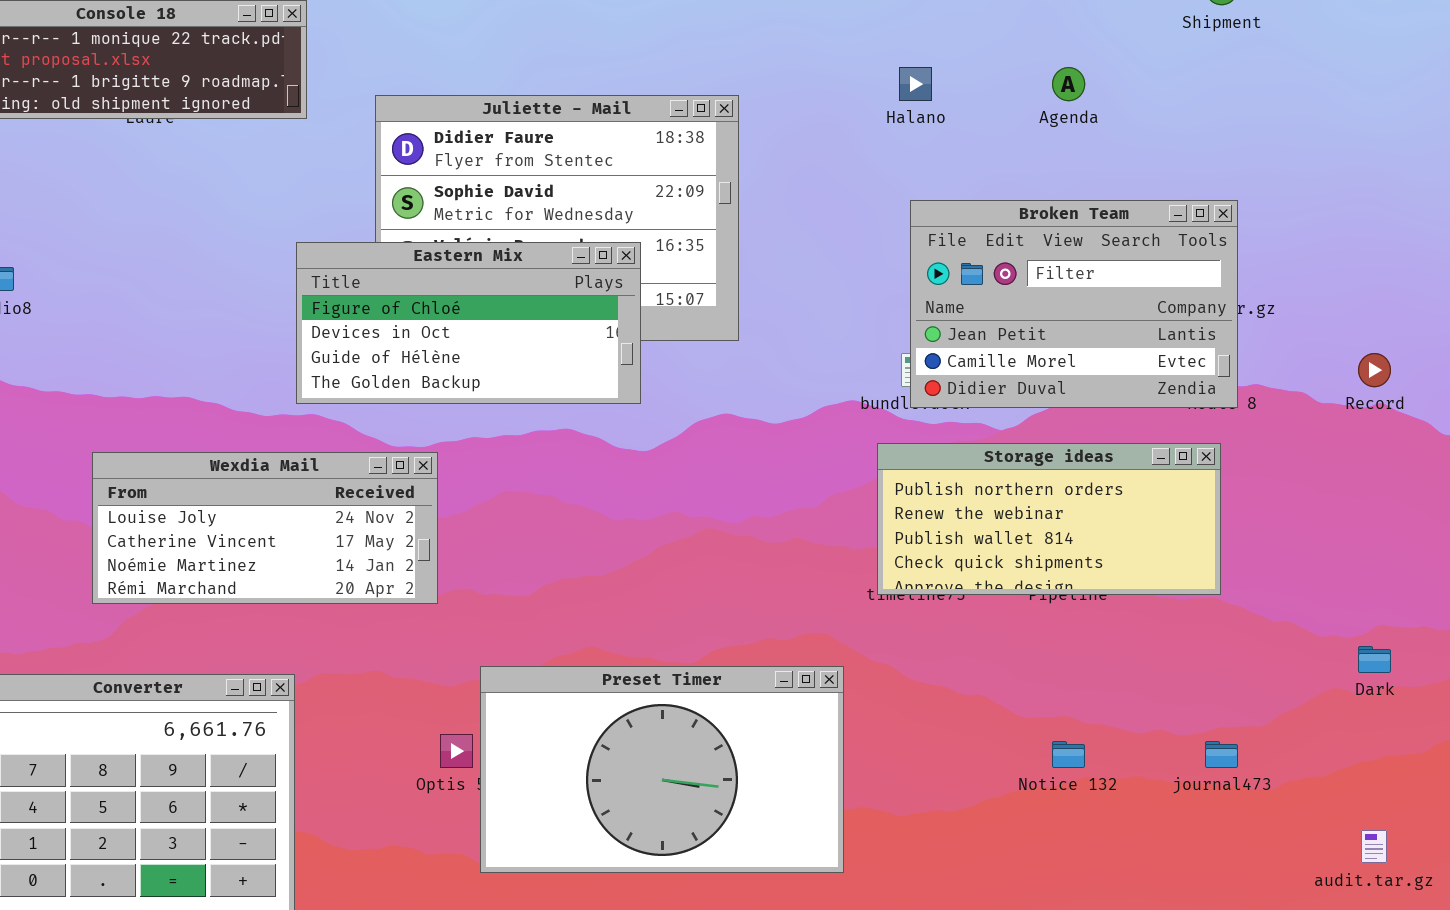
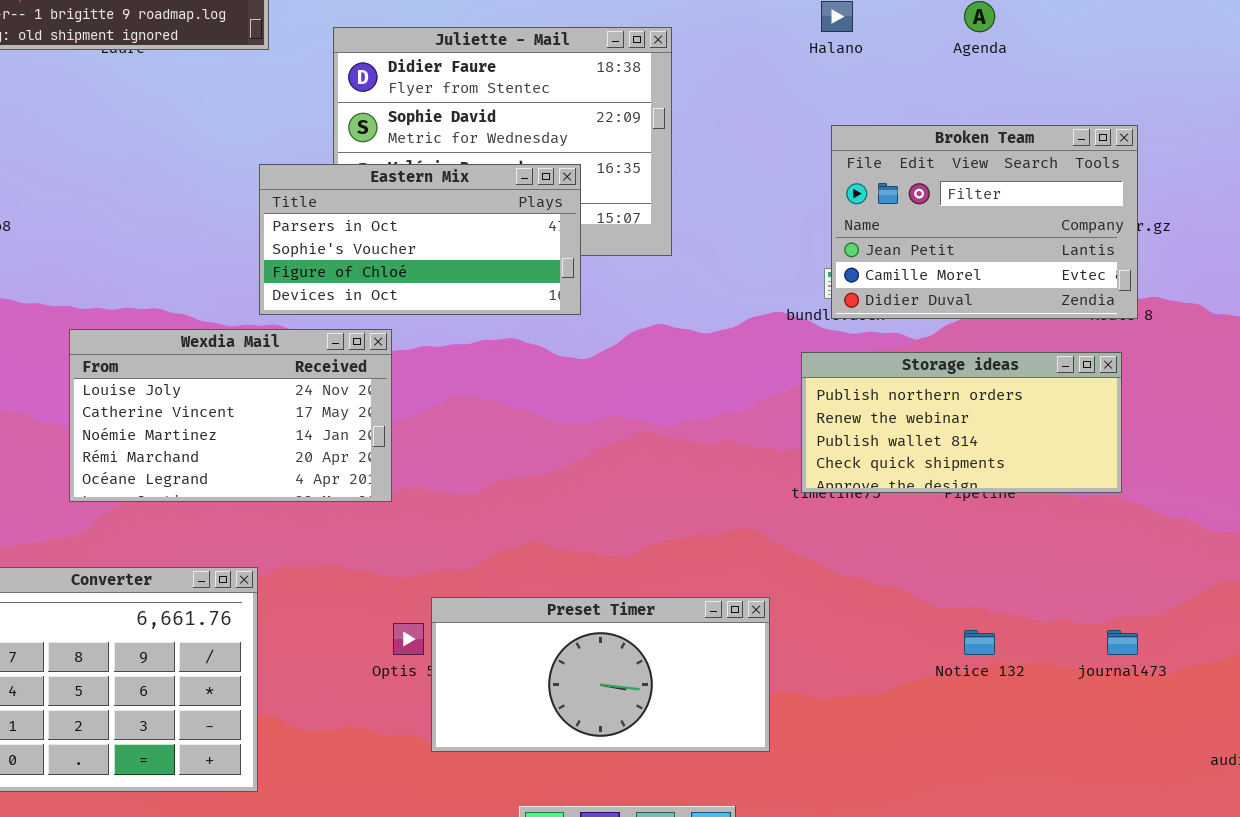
Eastern Mix: [296,242,641,404] -> [259,164,581,315], scrolled up 2 rows
Wexdia Mail: [92,452,438,604] -> [69,329,392,502], resized
Preset Timer: [480,666,844,873] -> [431,597,770,752], resized

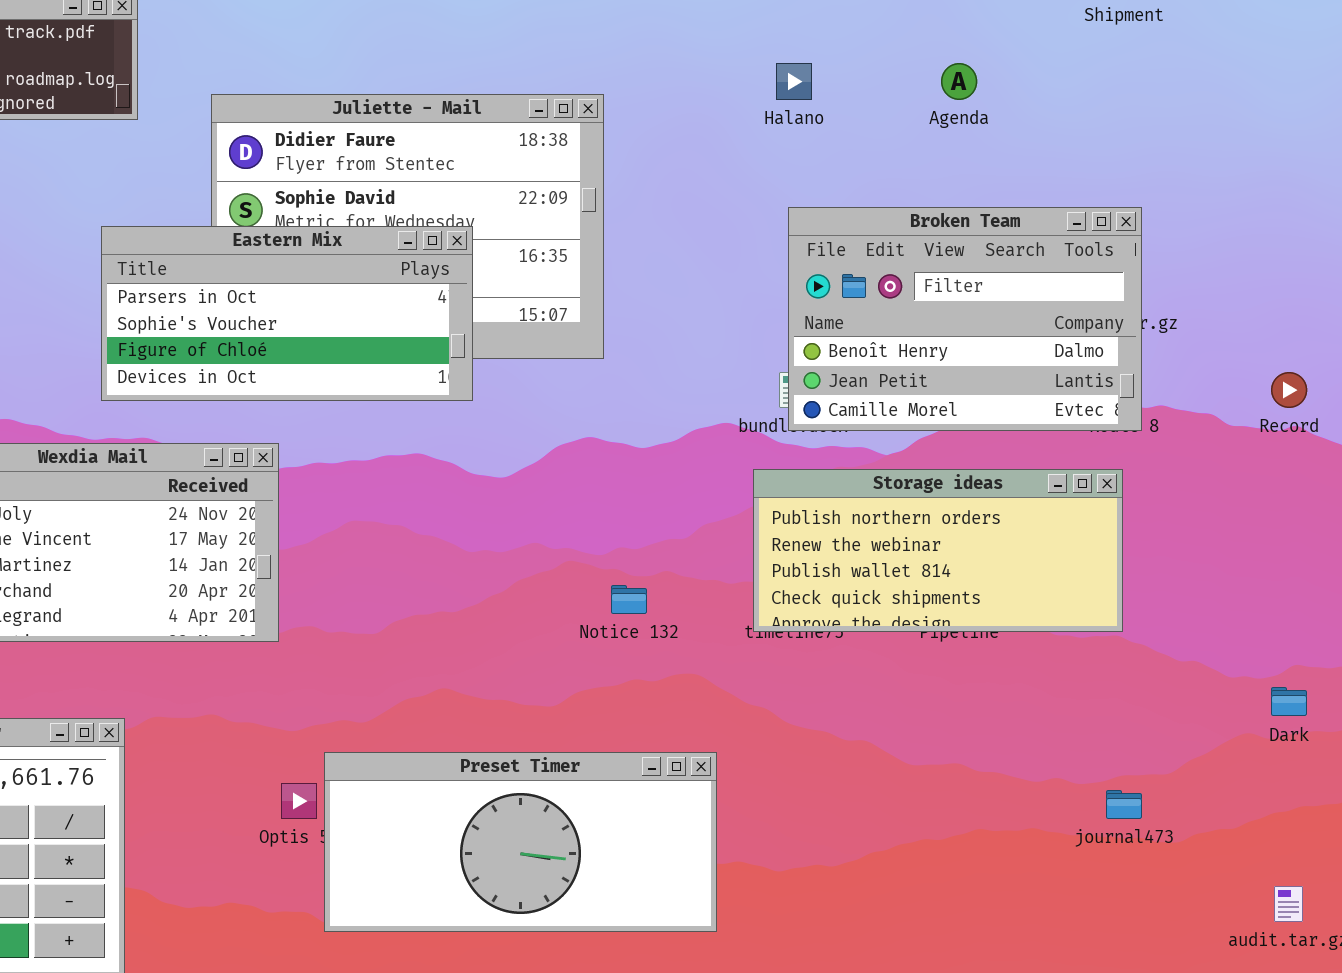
Broken Team: [831,125,1138,319] -> [788,207,1142,431], scrolled up 1 row
Eastern Mix: [259,164,581,315] -> [101,226,473,401], moved
Notice 132: [964,630,995,655] -> [611,585,647,614], moved

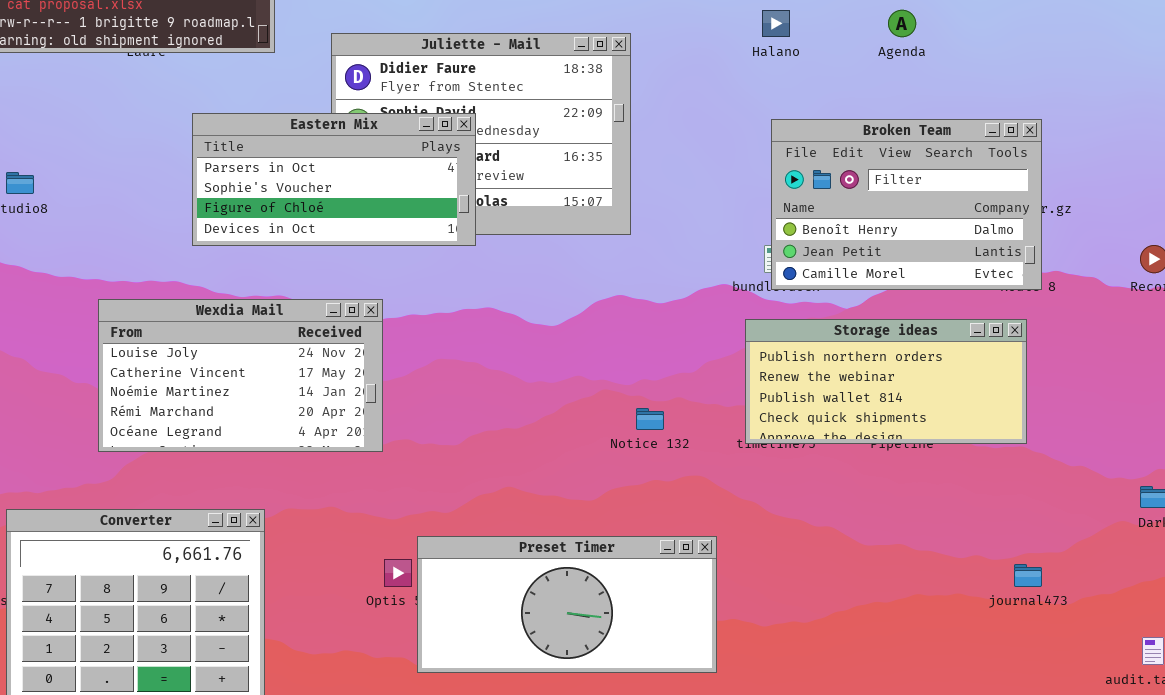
Eastern Mix: [101,226,473,401] -> [192,113,476,246], moved

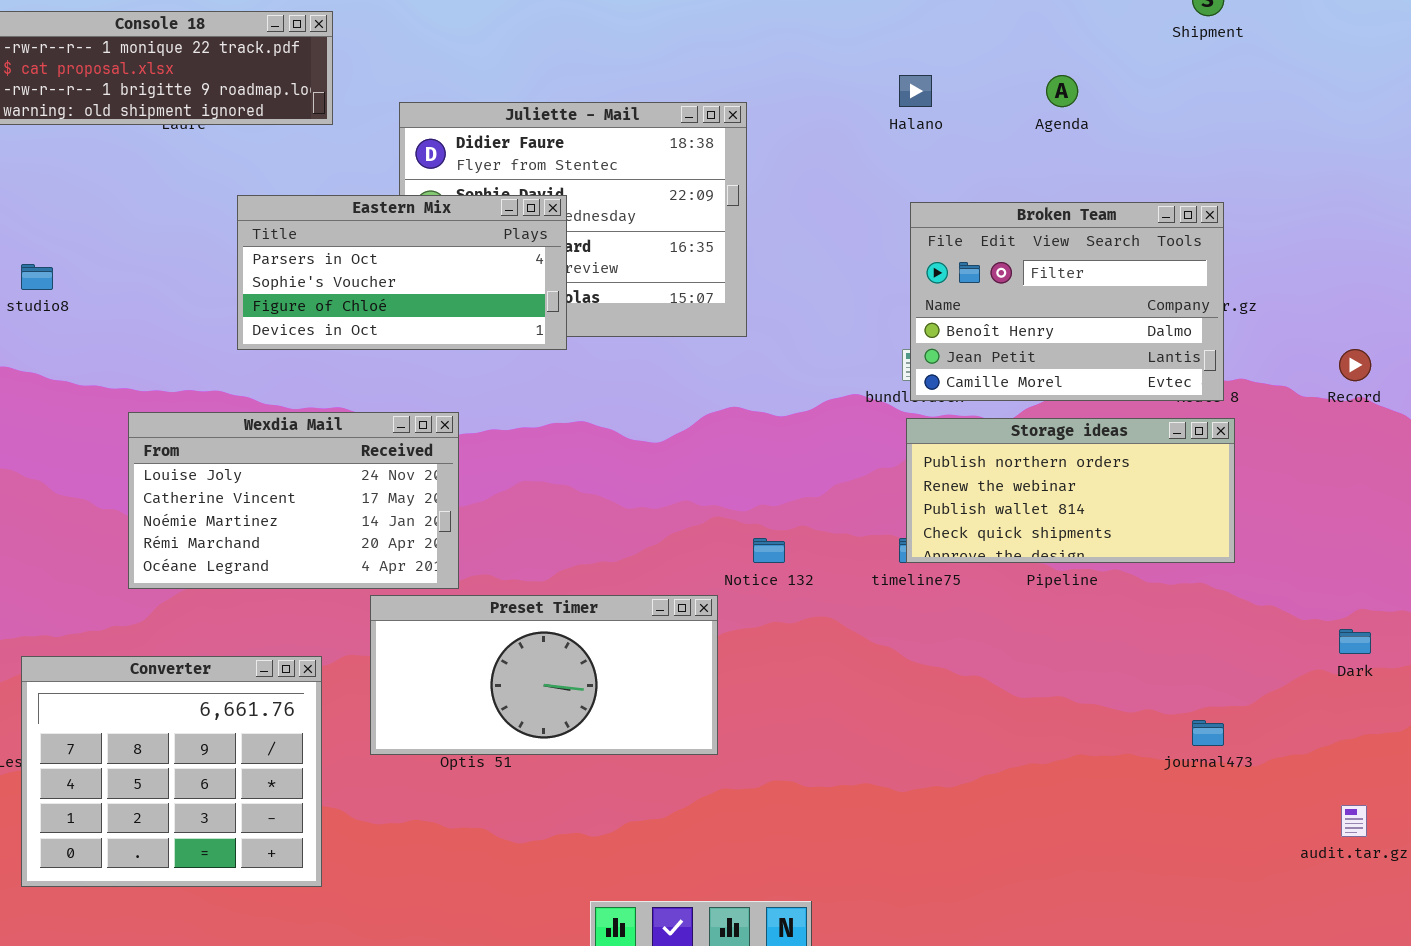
Storage ideas: [745,319,1027,444] -> [906,418,1235,563], moved
Preset Timer: [417,536,717,673] -> [370,595,718,755], moved

